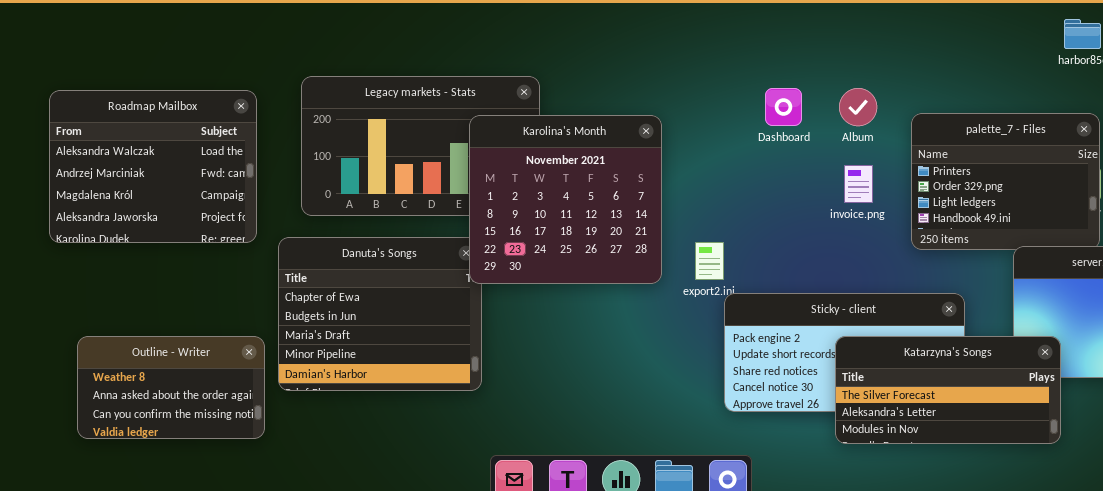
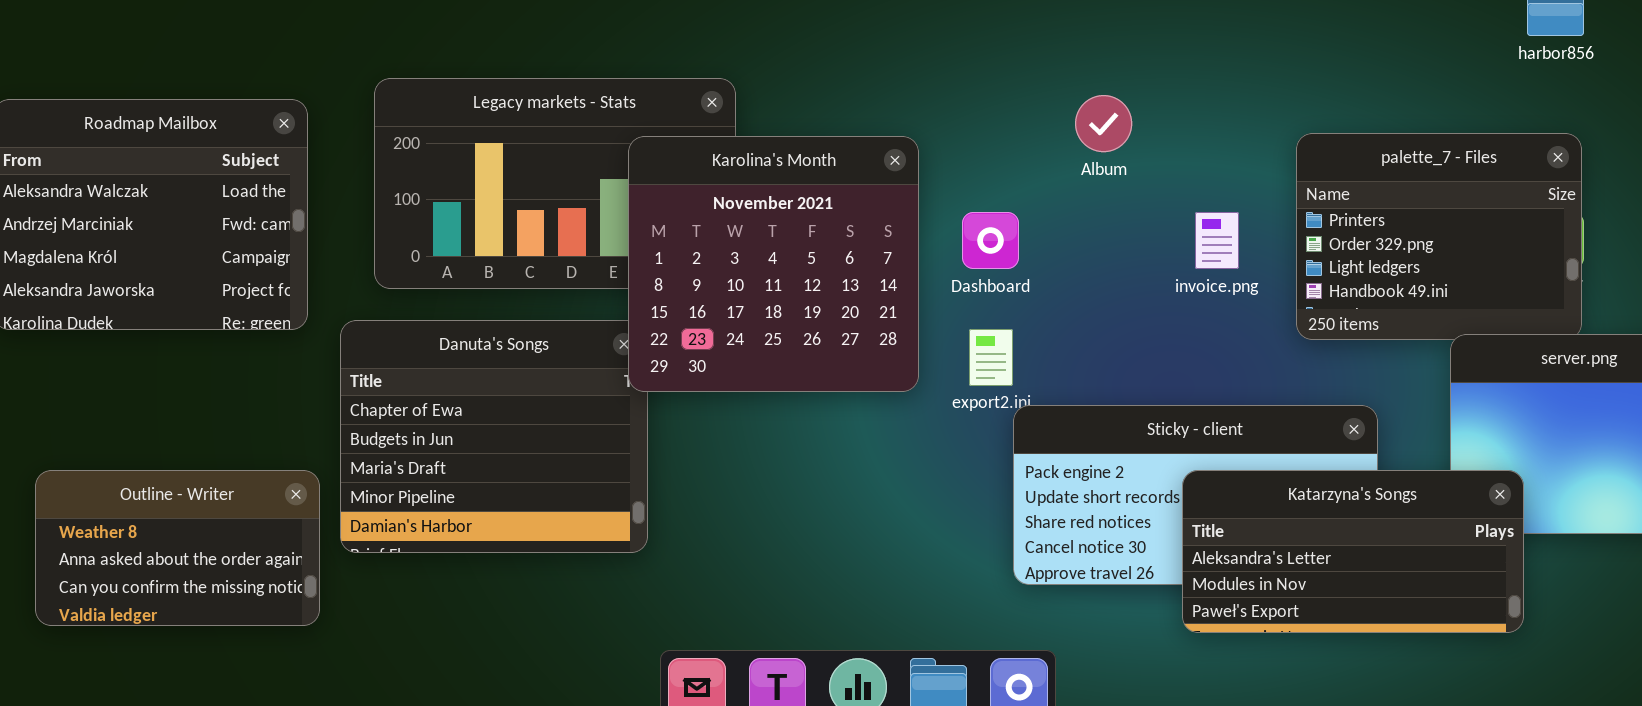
Dashboard: [765,88,802,126] -> [962,212,1019,269], moved
Album: [839,88,877,126] -> [1075,95,1132,152], moved
Katarzyna's Songs: [835,336,1061,444] -> [1182,470,1524,633], scrolled down 1 row

